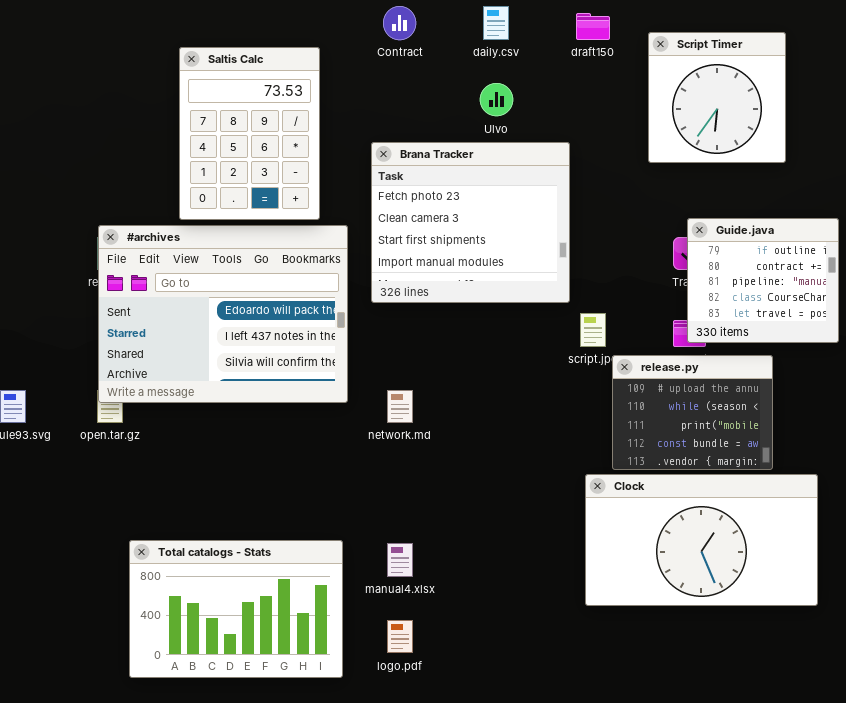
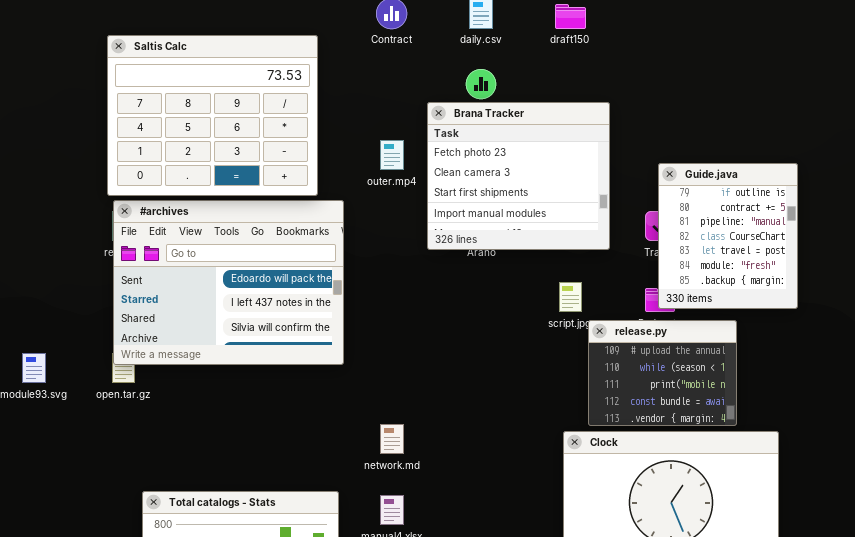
Script Timer: [648,32,786,163] -> none, closed
Saltis Calc: [179,47,320,220] -> [107,35,318,196], resized
Brana Tracker: [371,142,570,303] -> [427,102,610,250], moved
Guide.java: [687,218,839,343] -> [658,163,798,309], resized
network.md: [387,390,413,423] -> [380,424,404,454], moved

